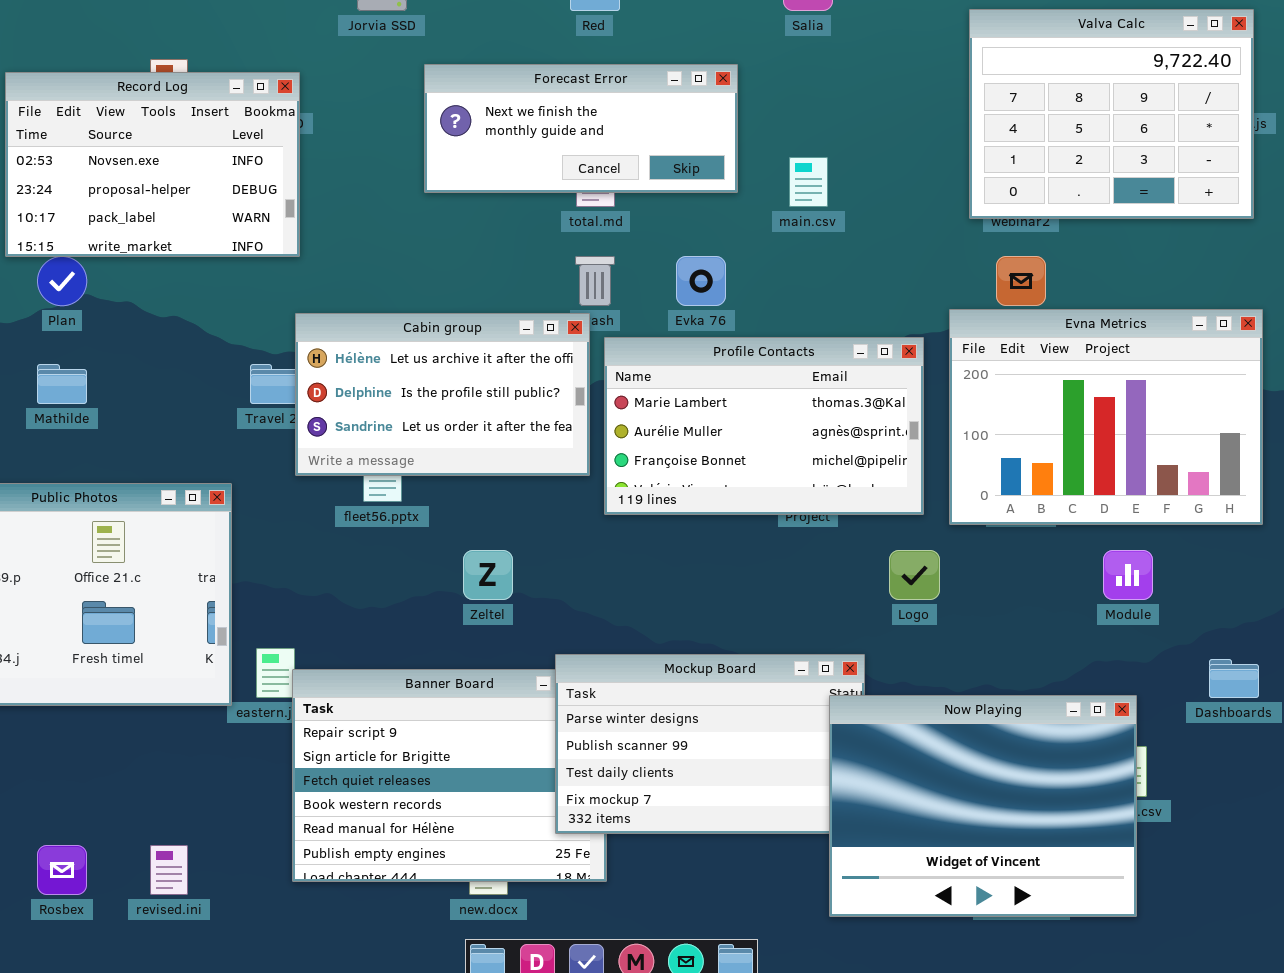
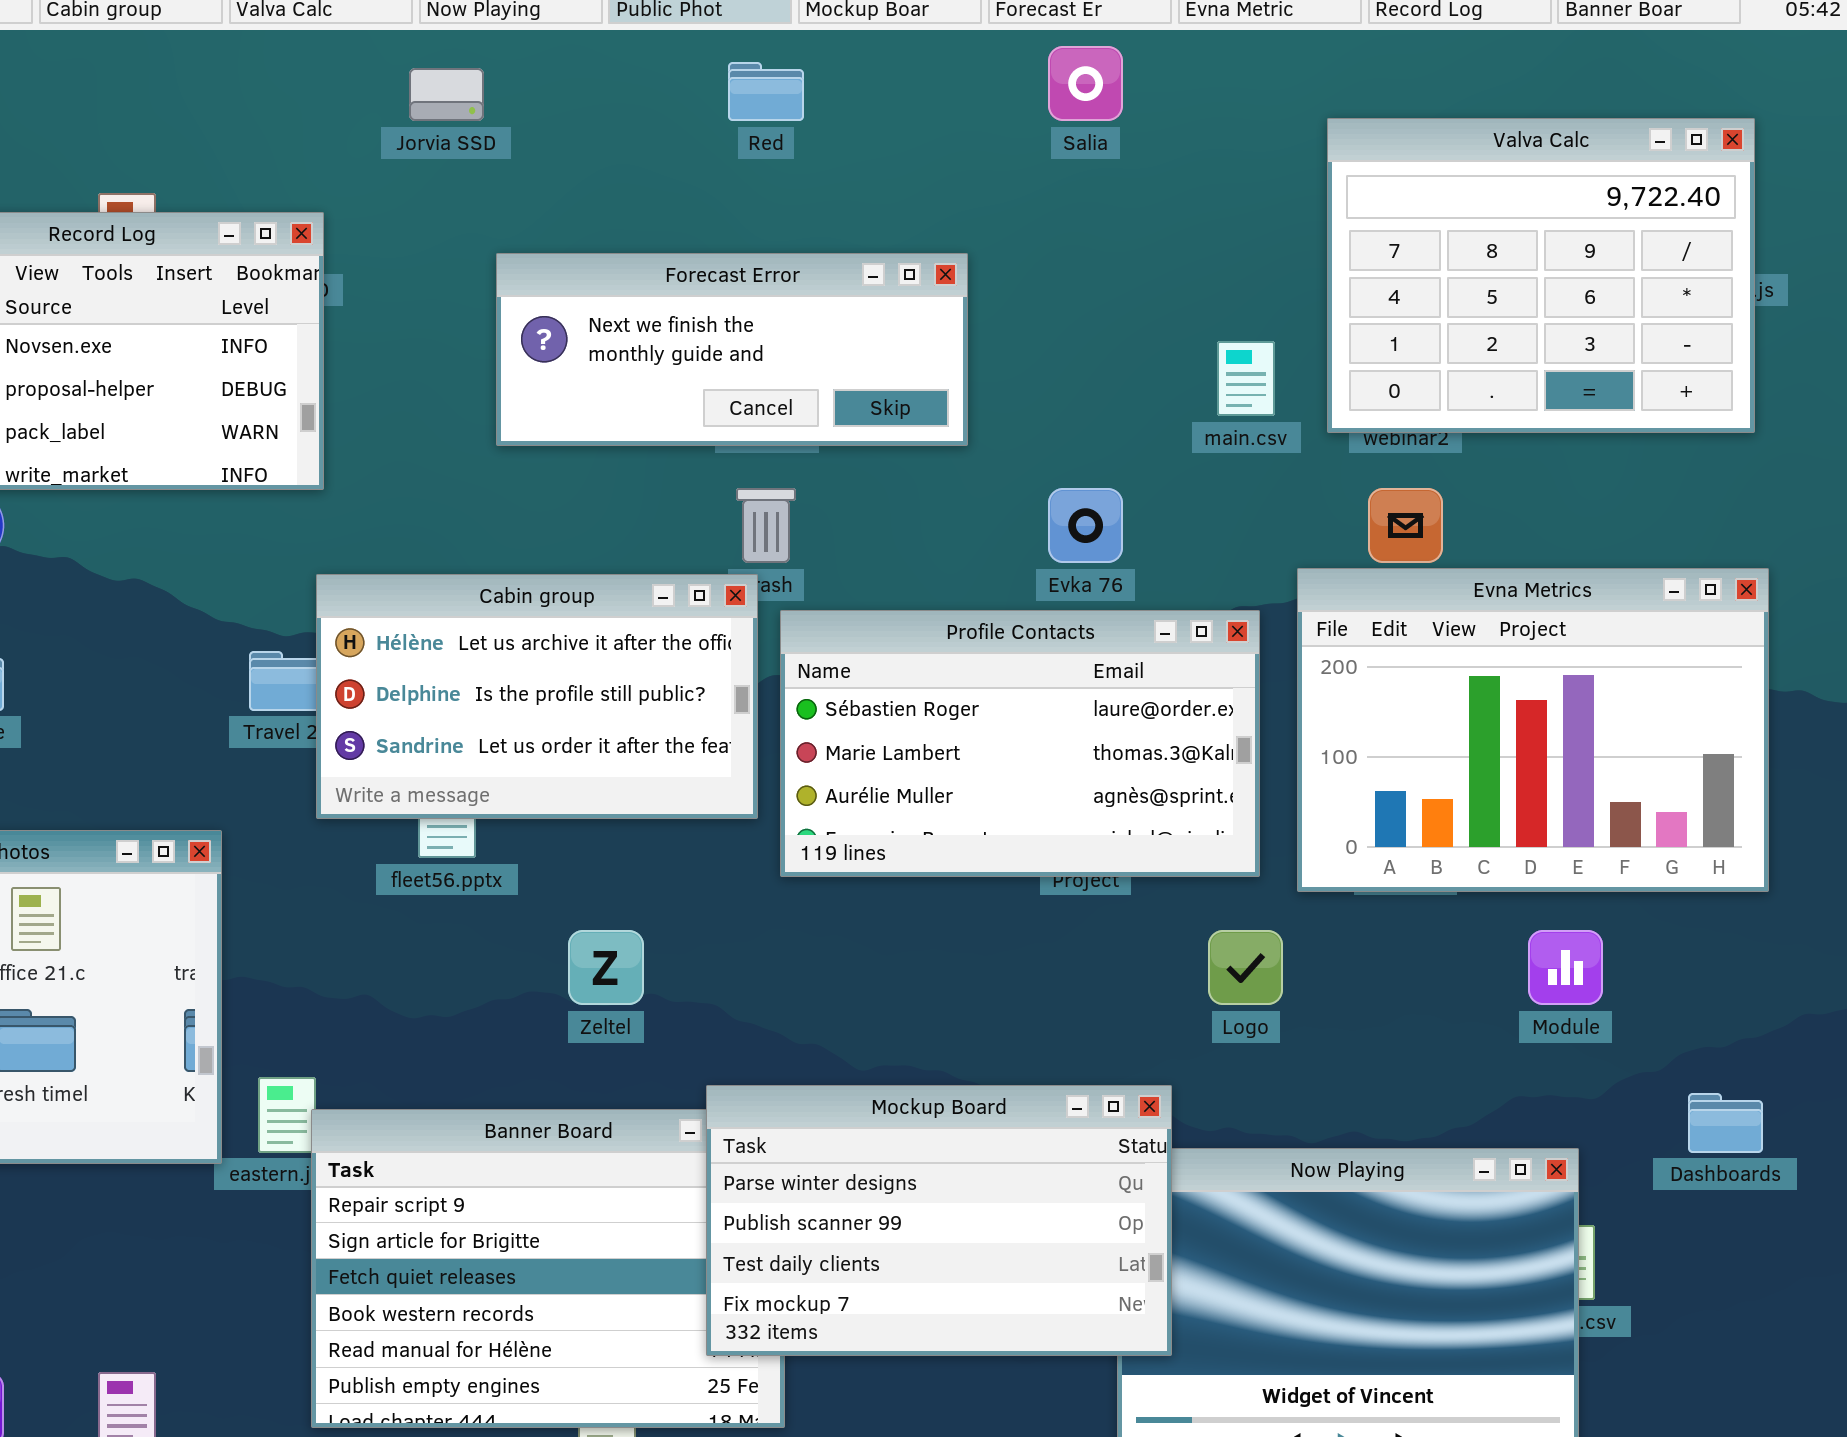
Forecast Error: [424,64,738,193] -> [496,253,968,446], moved
main.csv: [789,157,828,207] -> [1217,341,1275,416], moved
Evka 76: [676,256,726,306] -> [1048,488,1123,563], moved
Profile Contacts: [604,337,924,515] -> [780,610,1260,877], scrolled up 1 row
Mockup Board: [555,654,865,834] -> [706,1085,1172,1356], raised

